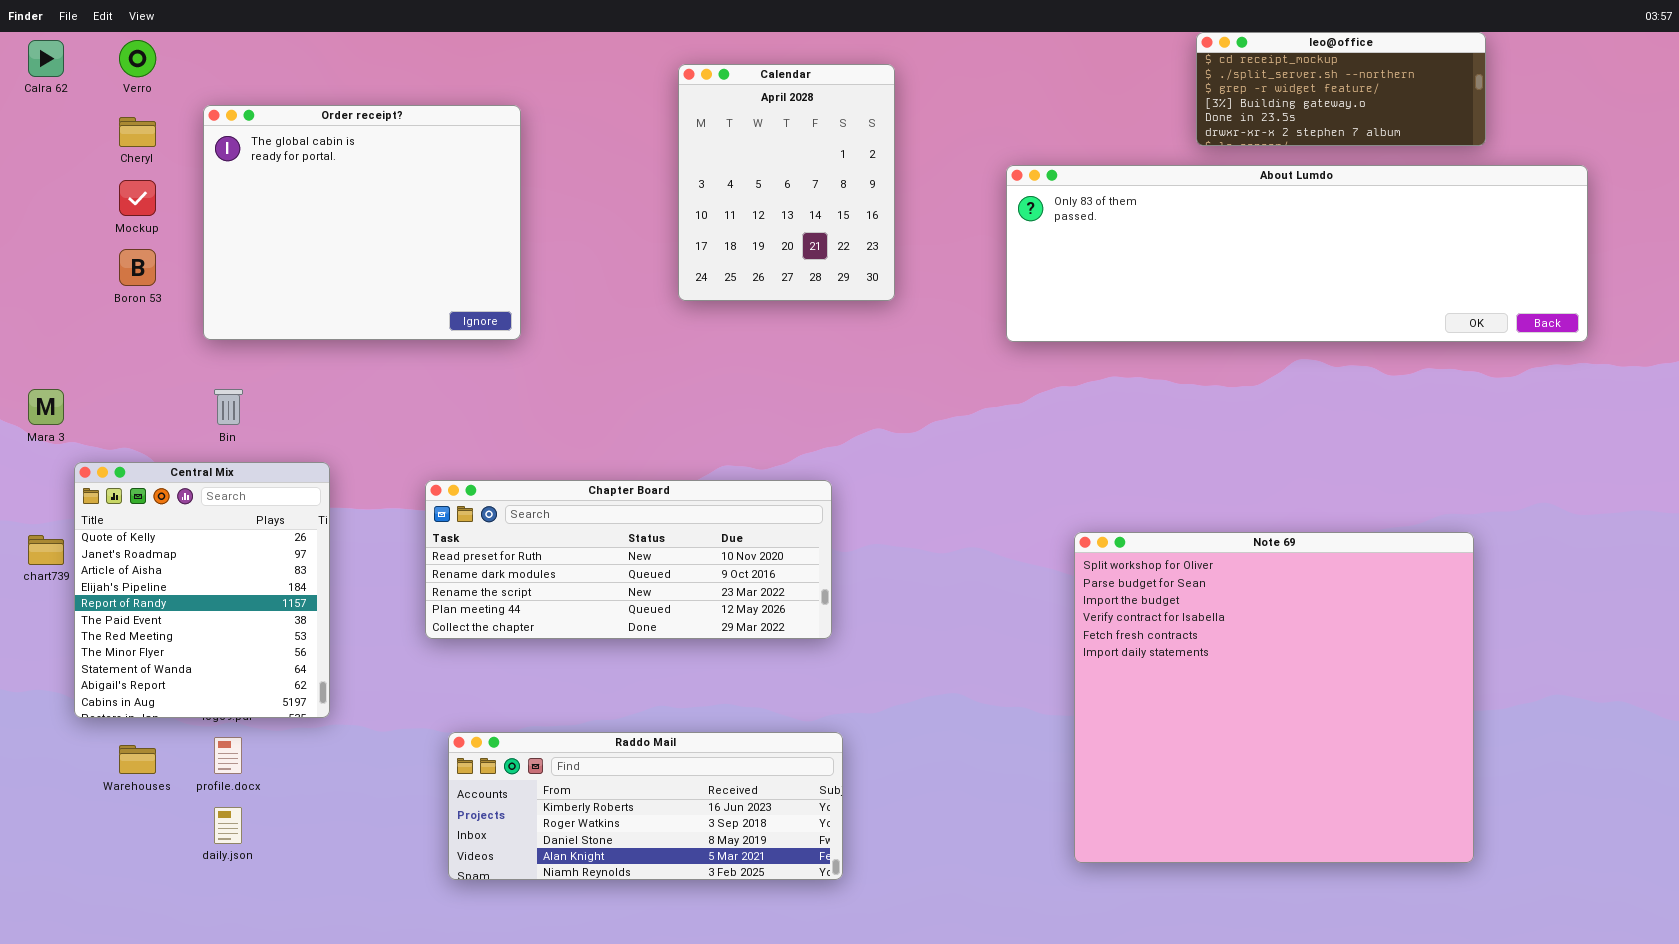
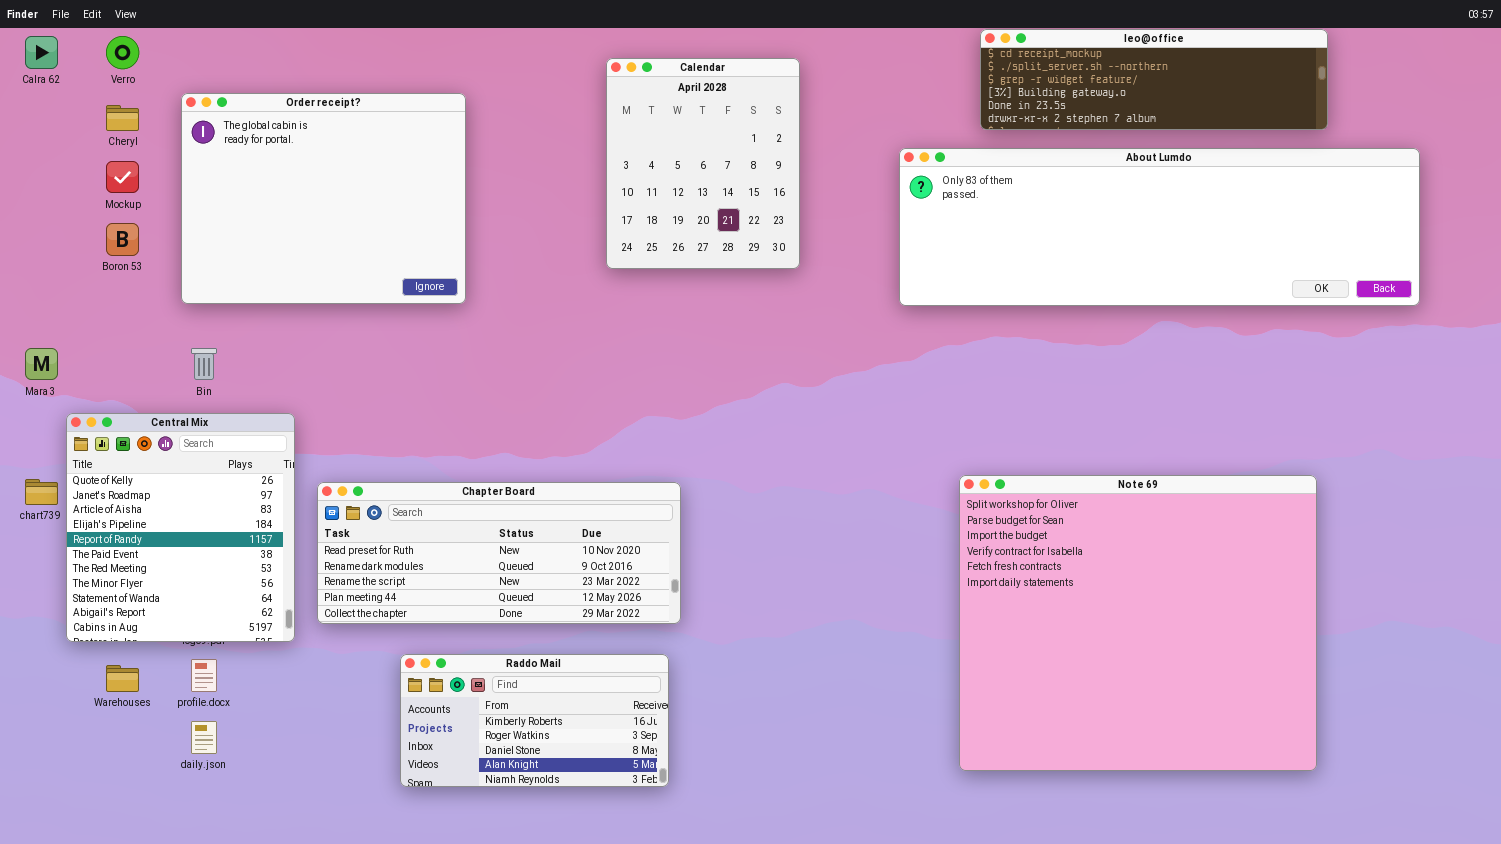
leo@office: [1196,32,1486,146] -> [980,29,1328,130], resized
Chapter Board: [425,480,832,639] -> [317,482,681,624], moved
Raddo Mail: [448,732,843,880] -> [400,654,669,787], resized

